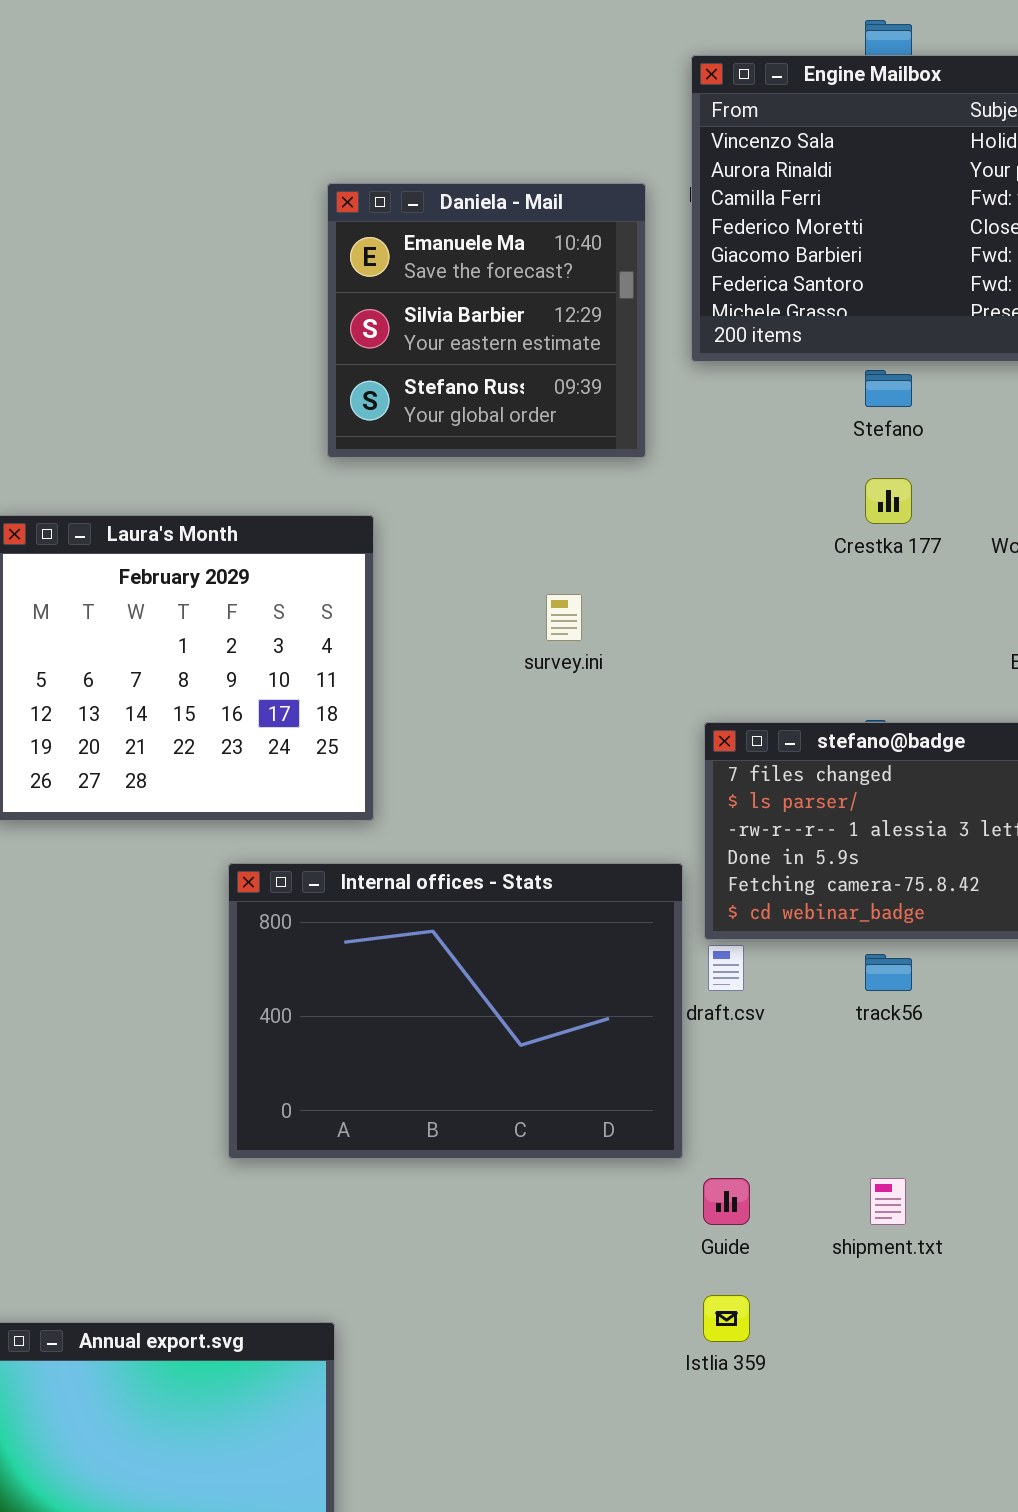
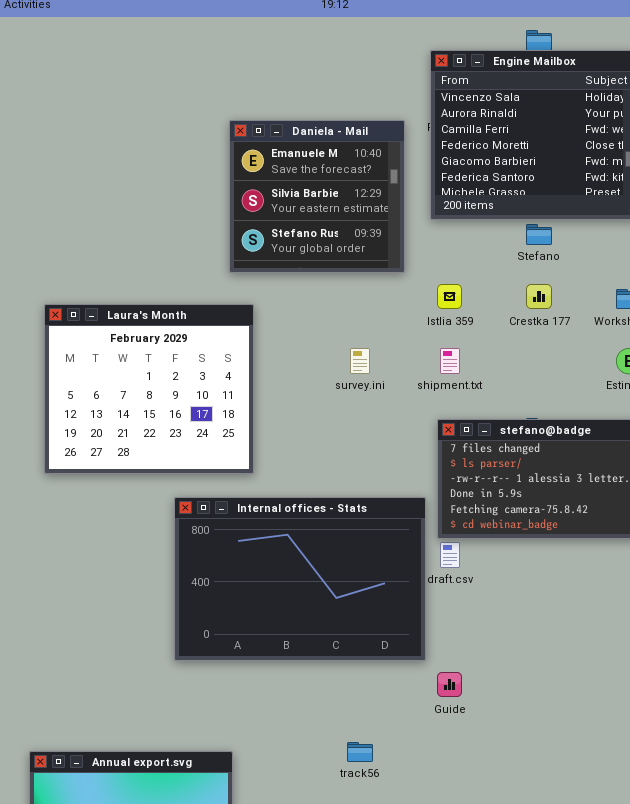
track56: [865,954,912,991] -> [347,742,373,762], moved
shipment.txt: [870,1178,906,1225] -> [440,348,460,374], moved
Istlia 359: [703,1295,750,1342] -> [437,284,462,309], moved

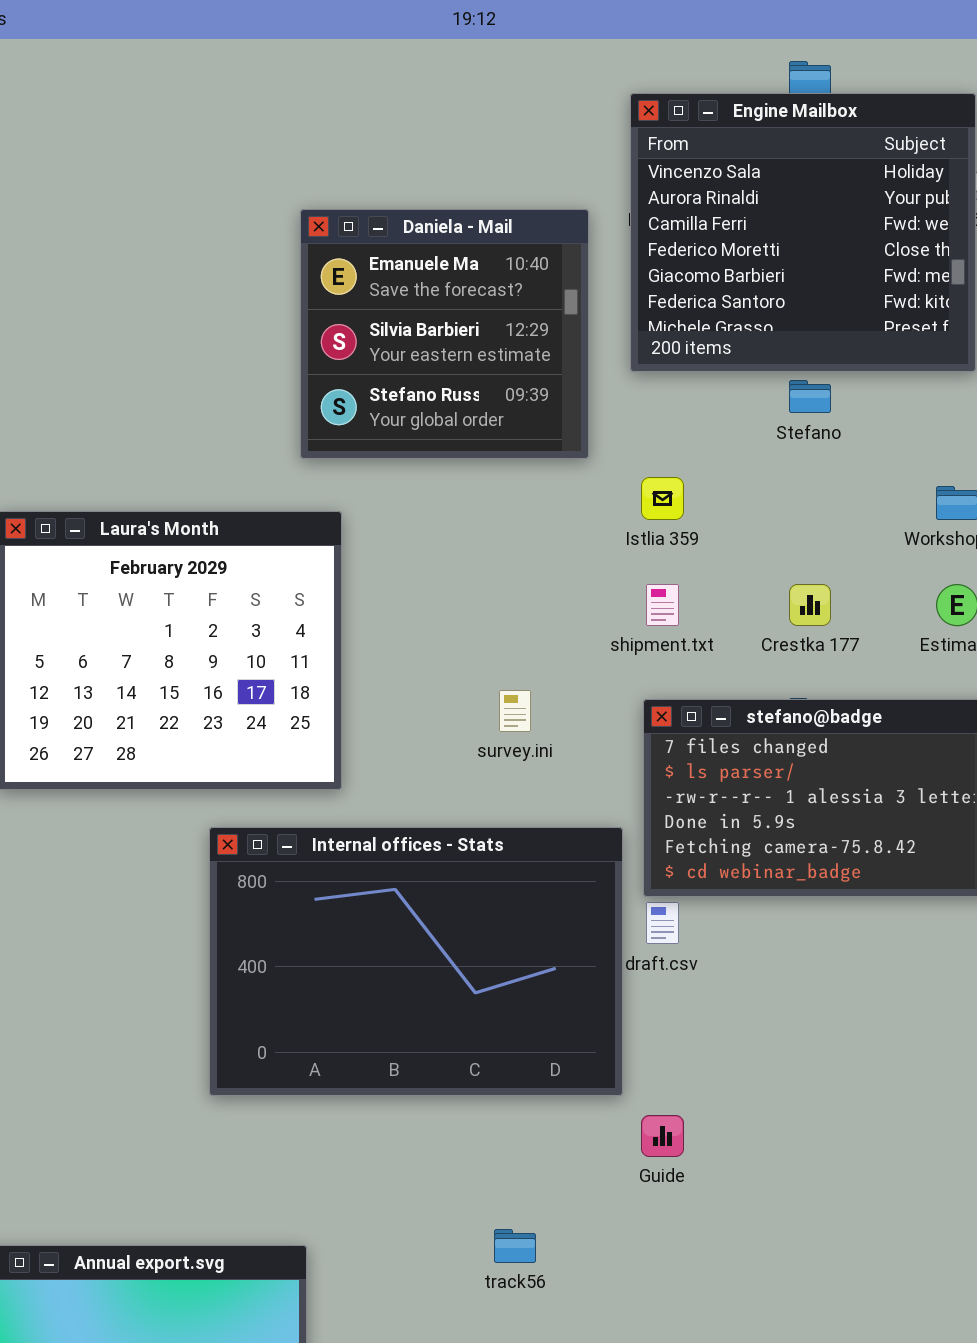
Crestka 177: [526,284,552,309] -> [789,584,831,626], moved
survey.ini: [350,348,370,374] -> [499,690,531,732], moved

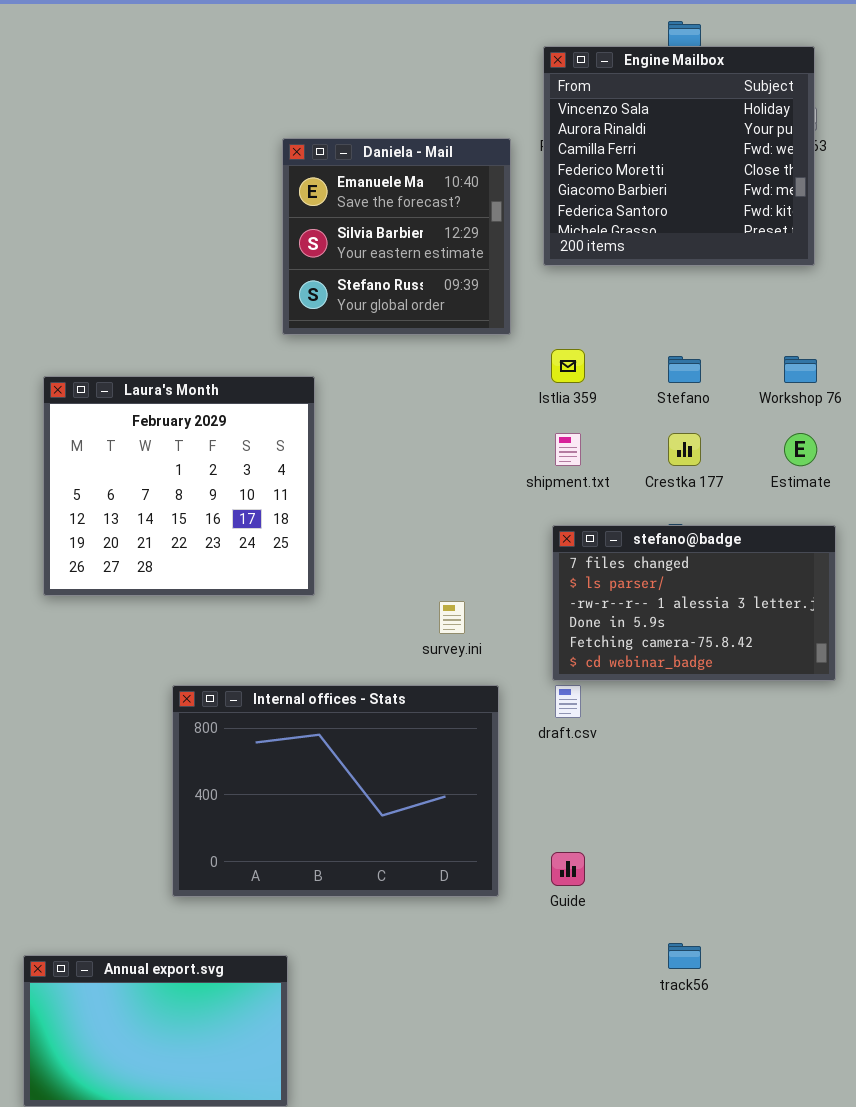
Stefano: [789,380,831,413] -> [668,356,701,383], moved
survey.ini: [499,690,531,732] -> [439,601,465,634], moved
Internal offices - Stats: [209,827,623,1096] -> [172,685,499,897], moved
track56: [494,1229,536,1263] -> [668,943,701,969], moved

